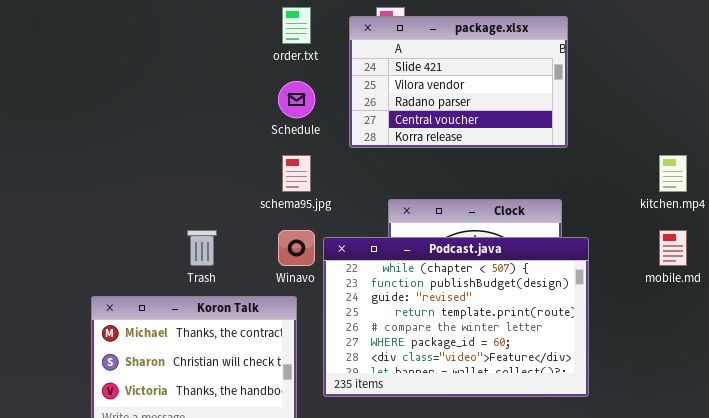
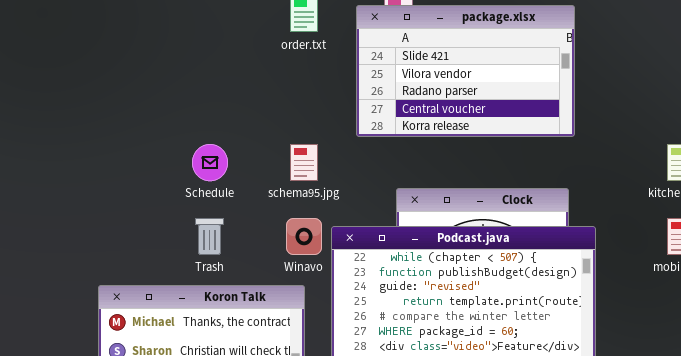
Schedule: [278,81,315,118] -> [192,144,228,181], moved

